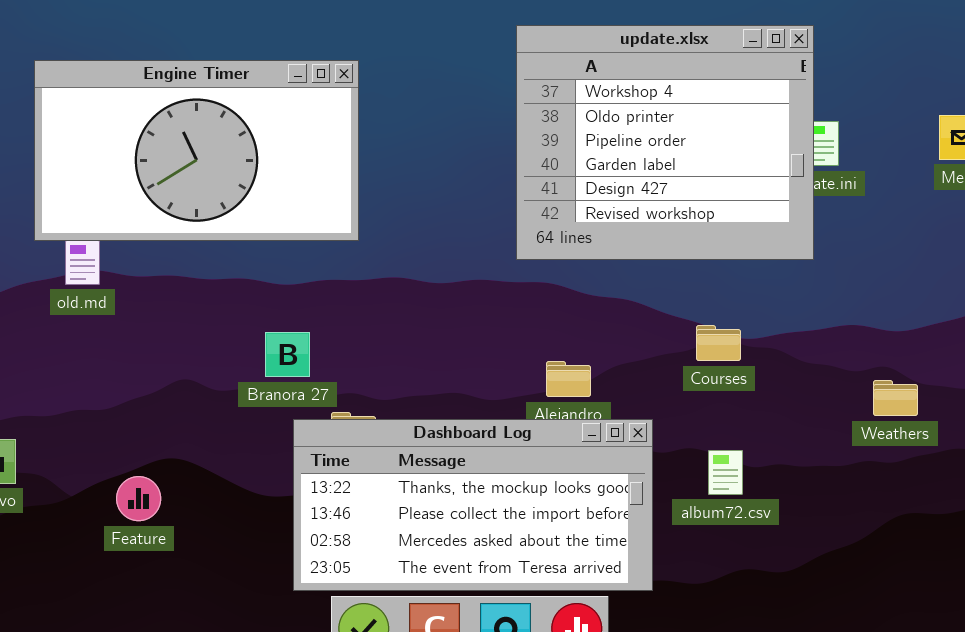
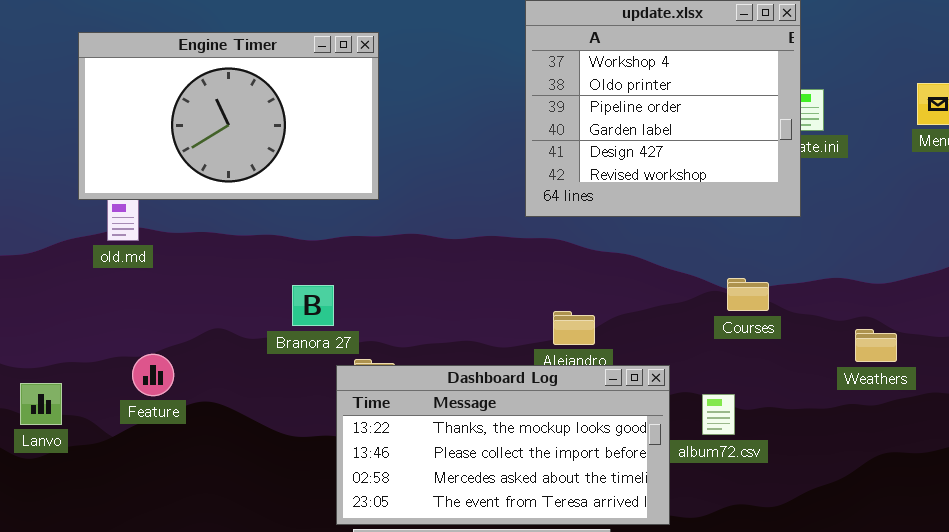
Courses: [696,325,741,361] -> [727,278,769,311], moved
Dashboard Log: [293,419,653,591] -> [336,365,670,525], moved
Feature: [116,476,161,521] -> [132,354,174,396], moved

